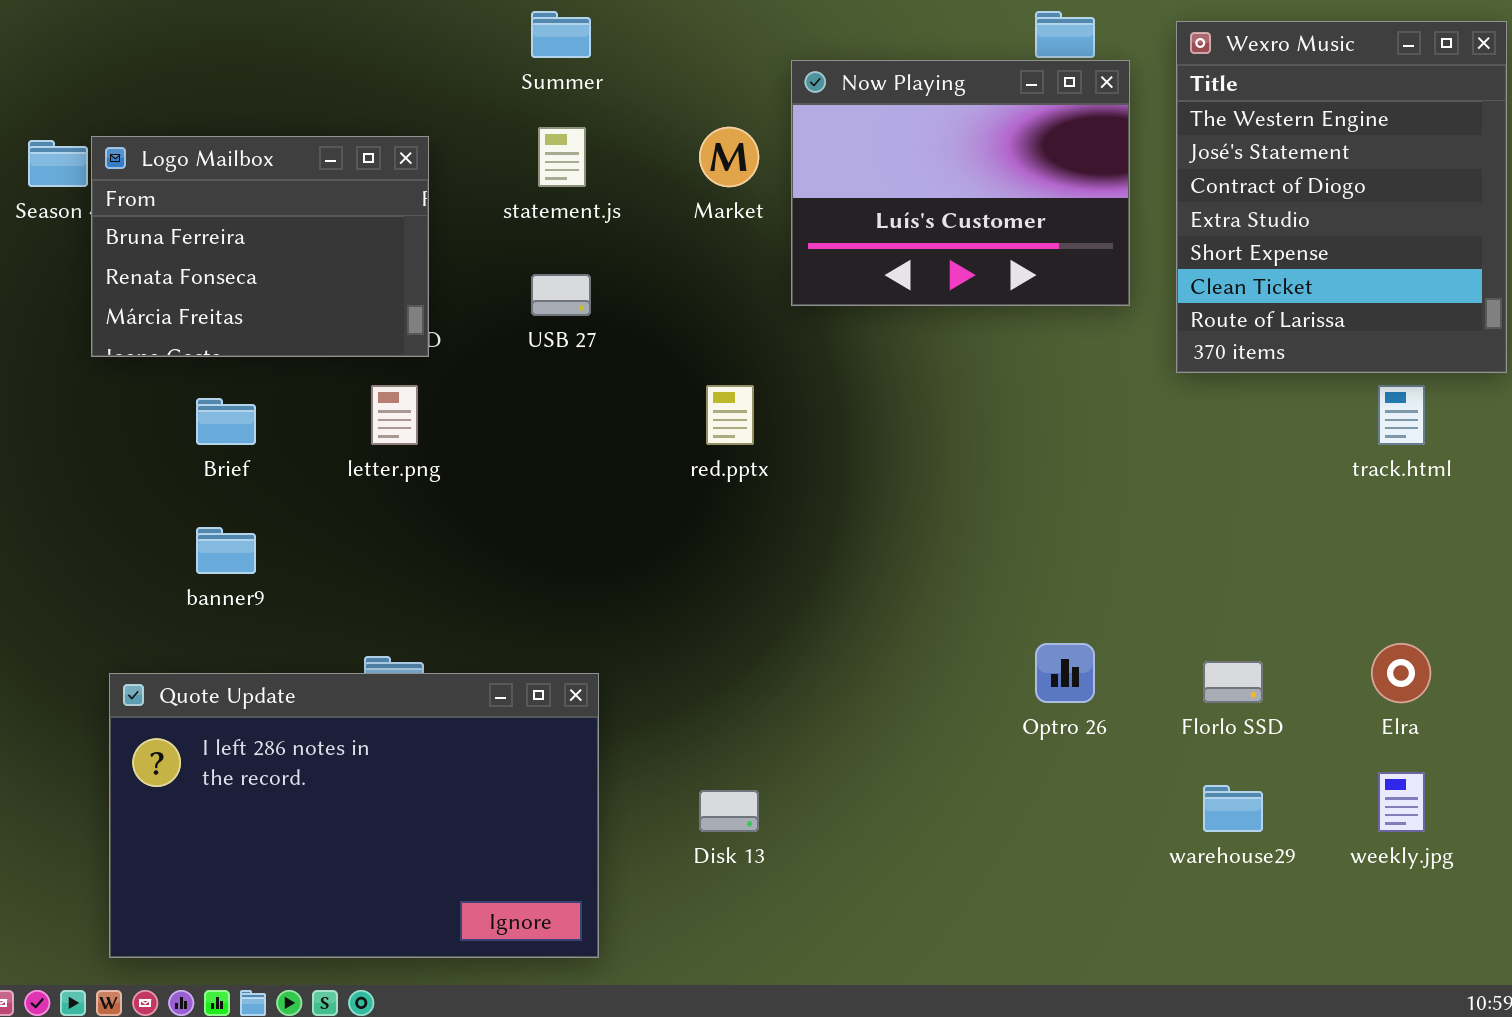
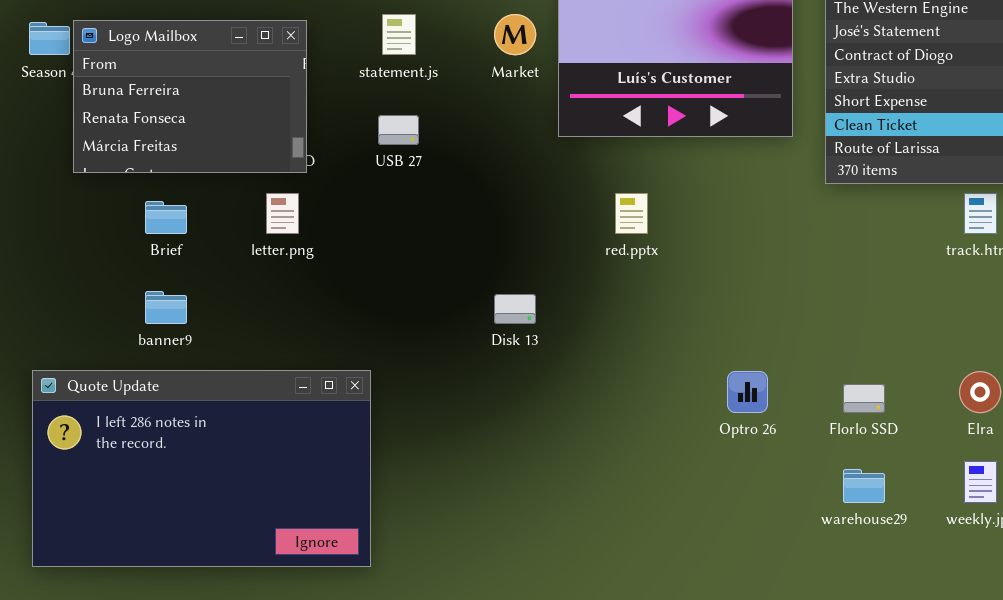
red.pptx: [706,385,754,445] -> [615,193,648,234], moved
Quote Update: [109,673,599,958] -> [32,370,371,567], moved
Disk 13: [699,790,759,832] -> [494,294,536,324], moved

